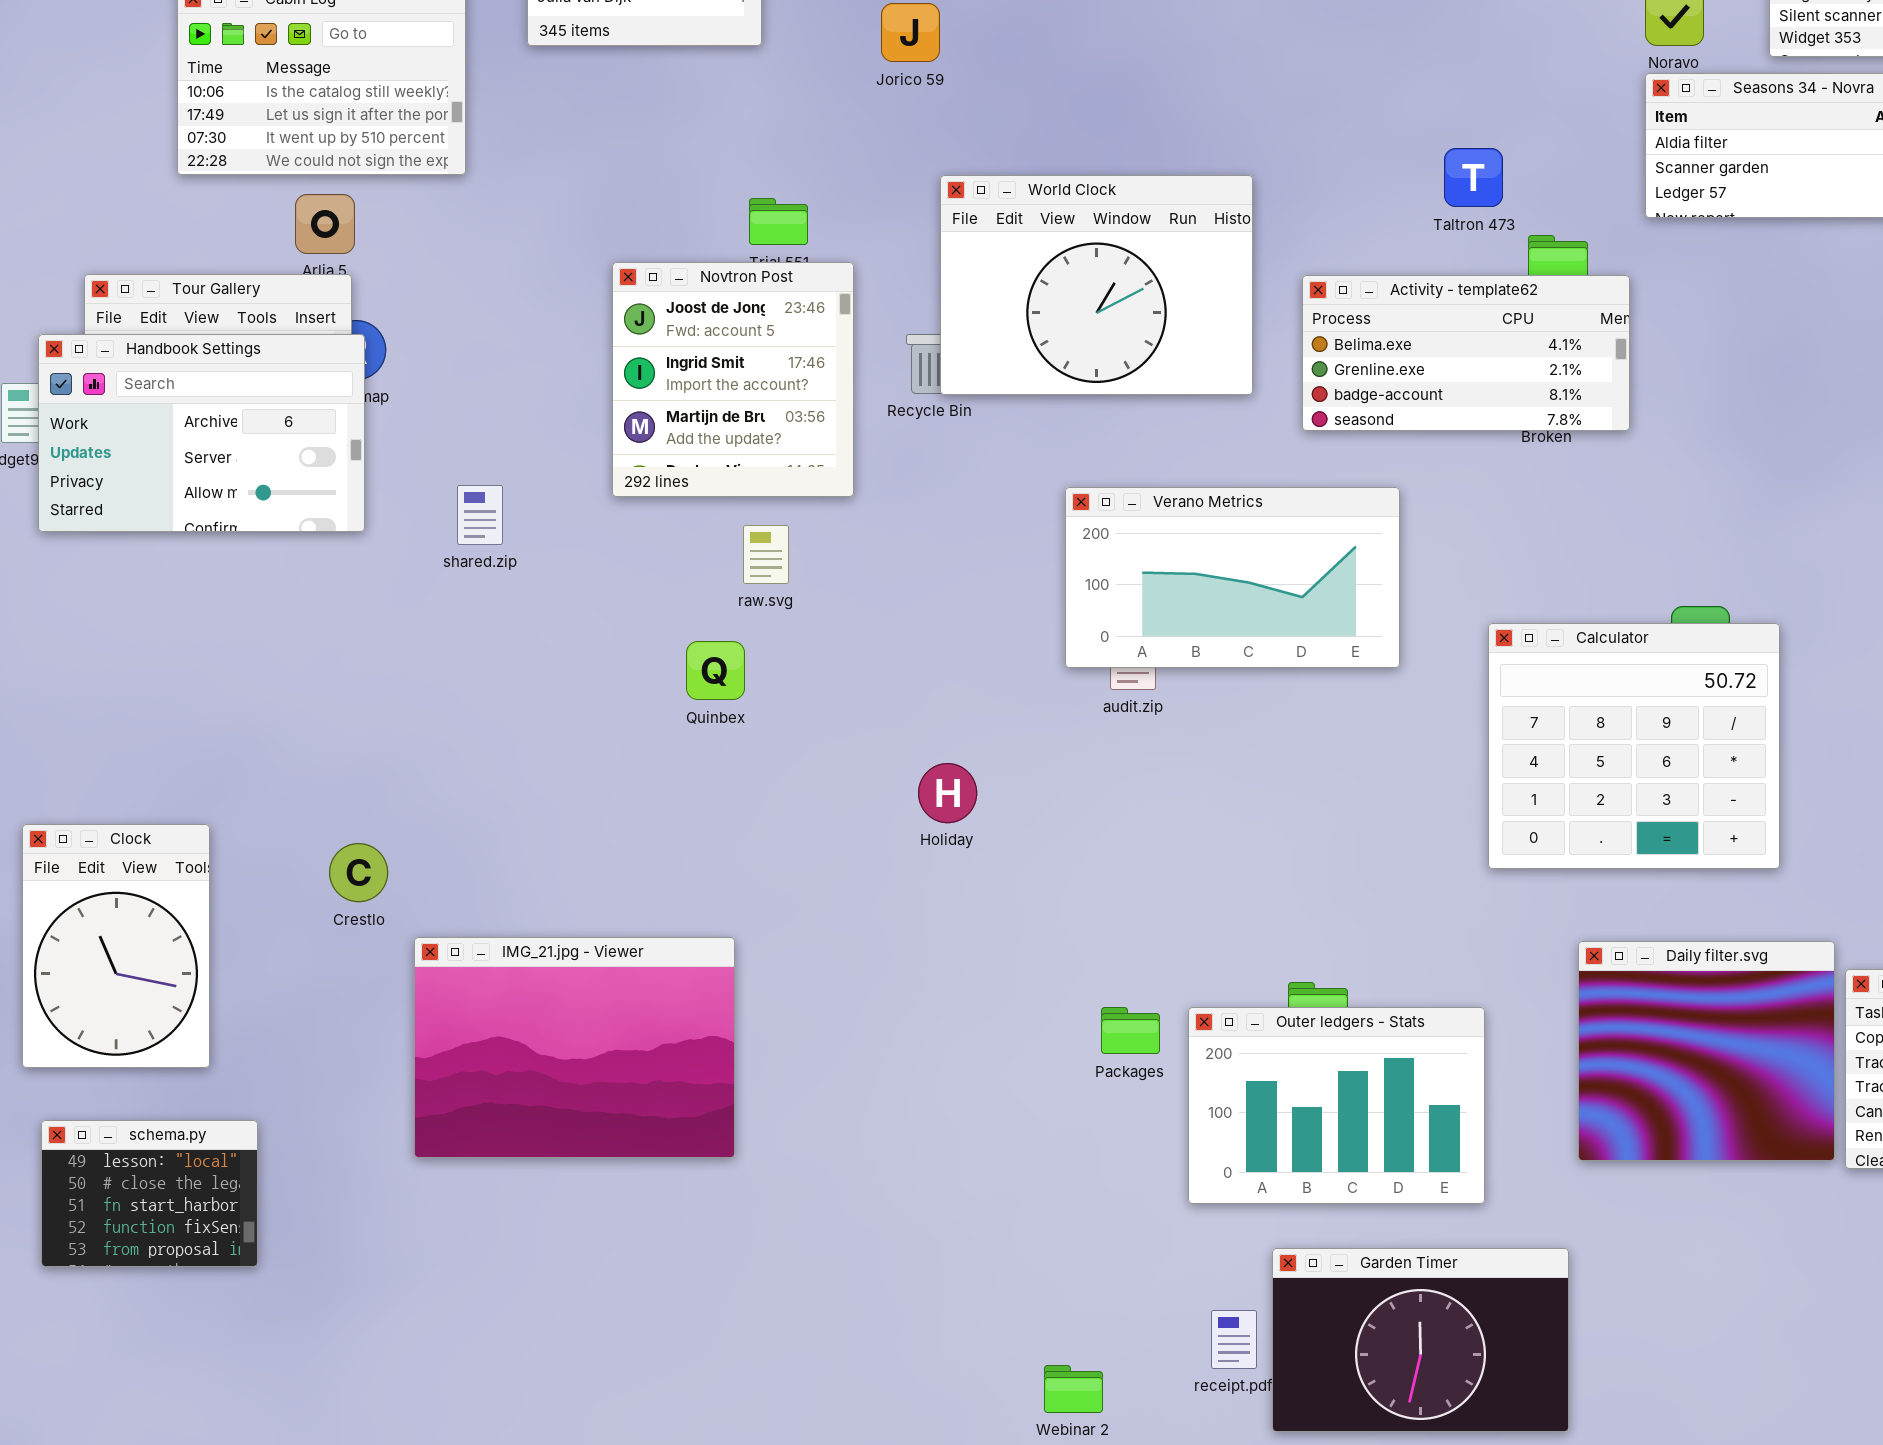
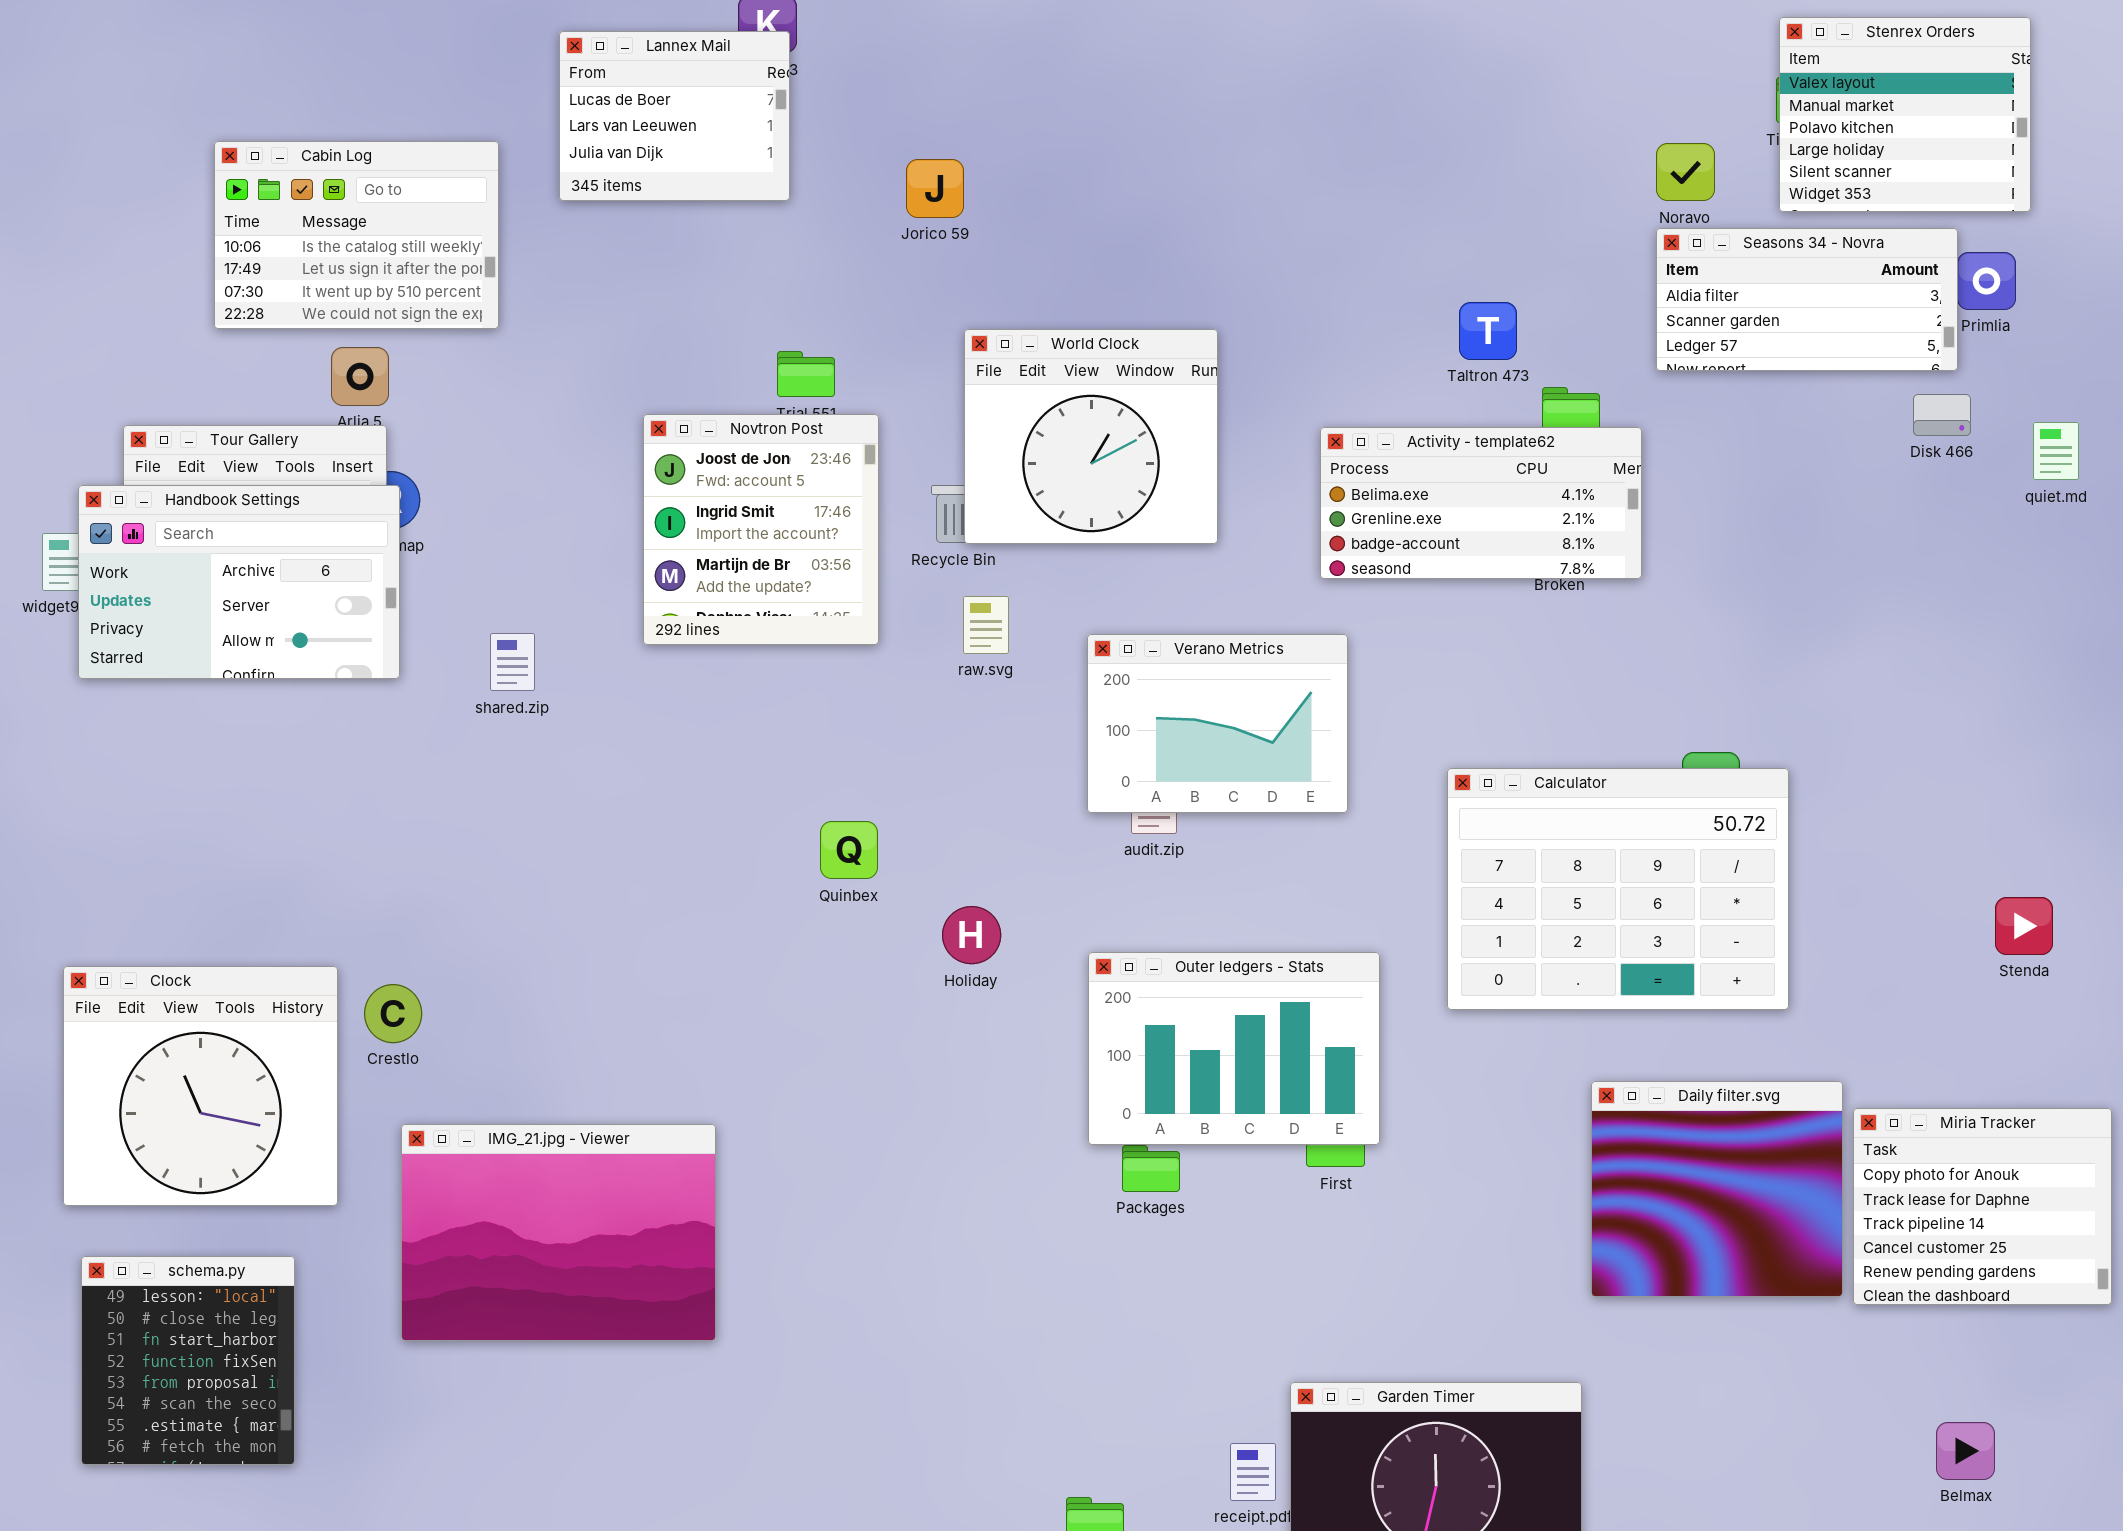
World Clock: [940,175,1253,395] -> [964,329,1218,544], resized
Verano Metrics: [1065,487,1400,668] -> [1087,634,1348,813], resized
raw.svg: [743,525,789,584] -> [963,596,1009,654], moved
Calculator: [1488,623,1780,869] -> [1447,768,1789,1010], resized
Quinbex: [686,641,745,700] -> [820,821,878,879], moved
Clock: [22,824,210,1068] -> [63,966,338,1206], resized
IMG_21.jpg - Viewer: [414,937,735,1158] -> [401,1124,716,1341], moved
Outer ledgers - Stats: [1188,1007,1485,1204] -> [1088,952,1380,1145], moved
schema.py: [41,1120,258,1267] -> [81,1256,295,1465], resized

